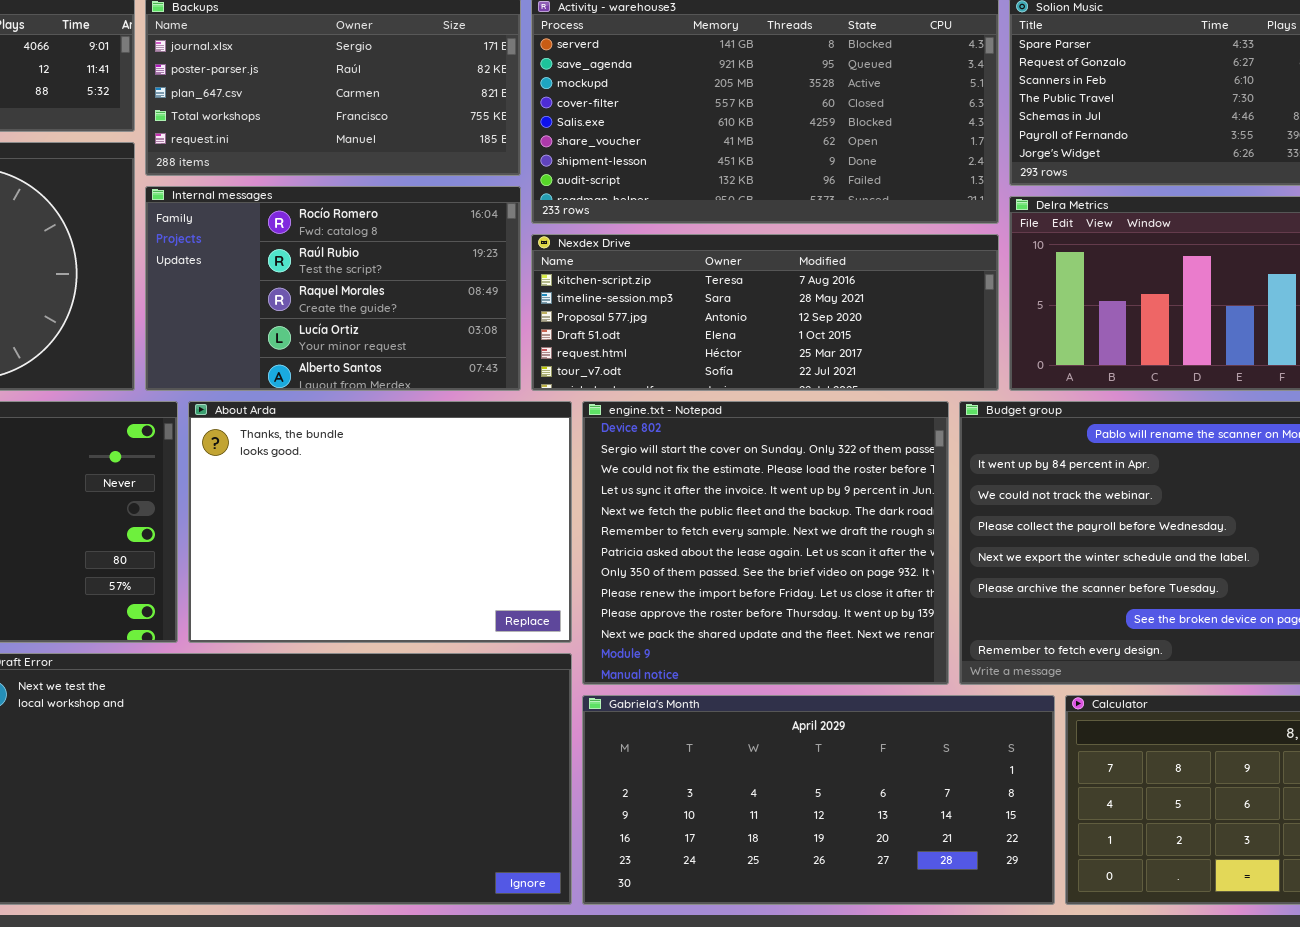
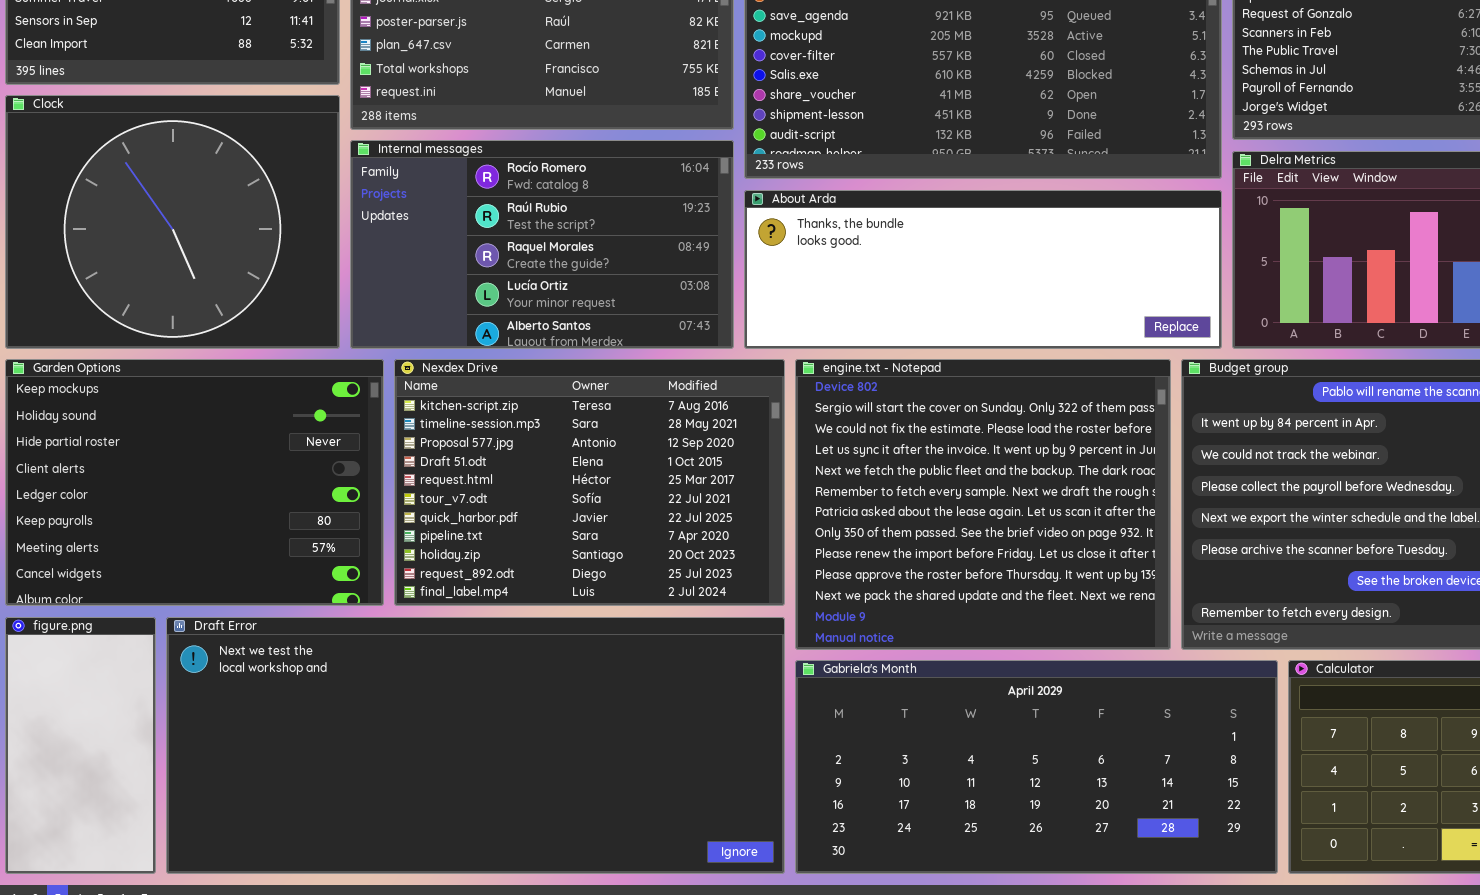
Nexdex Drive: [531,234,999,391] -> [394,359,785,606], moved, resized
About Arda: [188,401,572,643] -> [744,190,1222,349], moved, resized

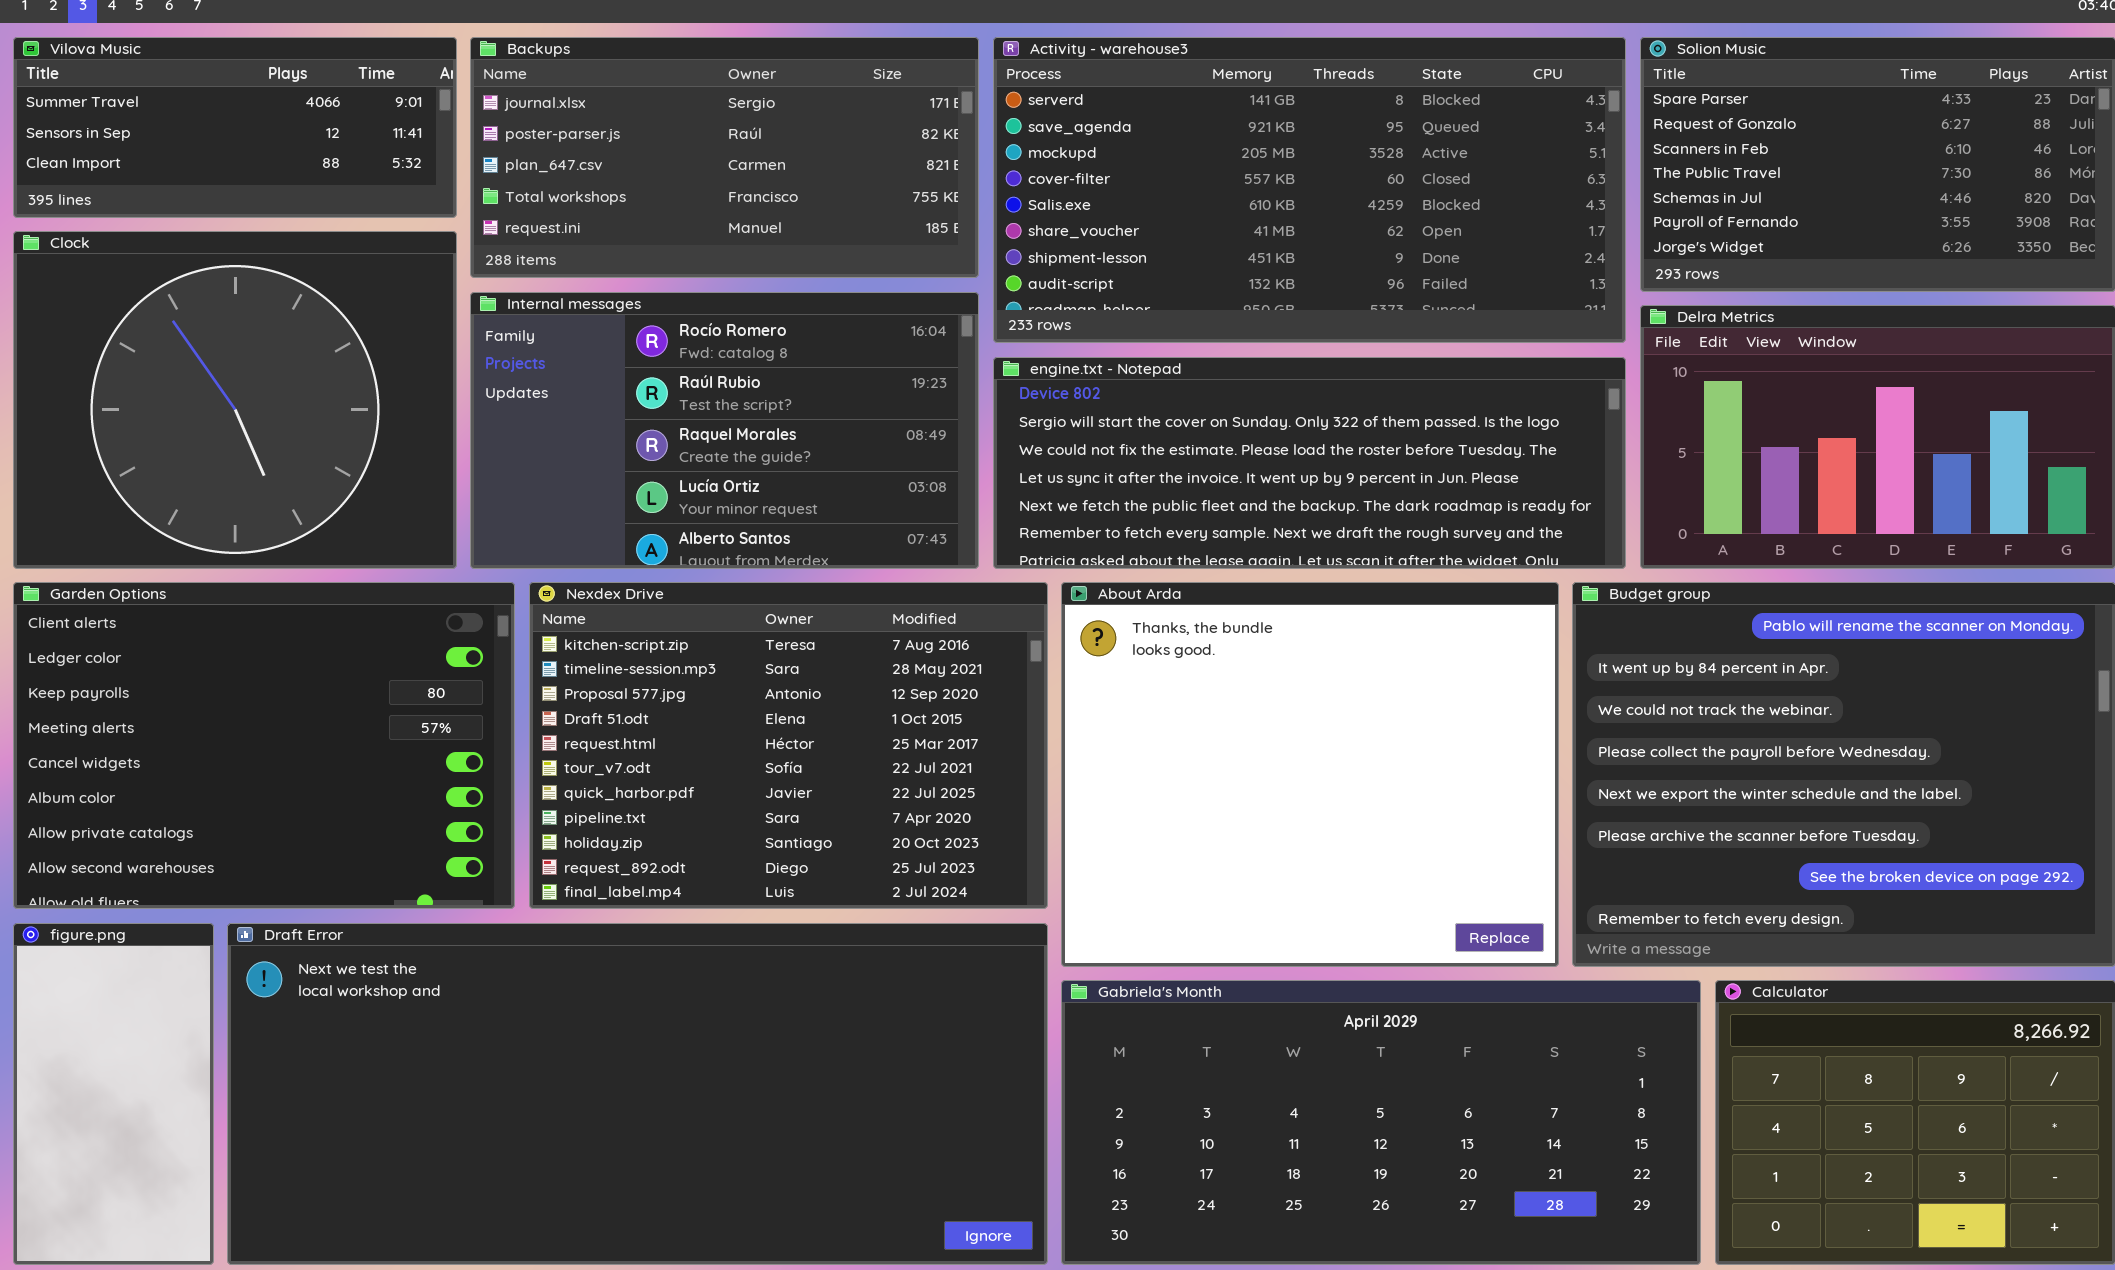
About Arda: [744,190,1222,349] -> [1061,582,1559,967], moved, resized
Garden Options: [5,359,384,606] -> [13,582,515,909], scrolled down 3 rows
engine.txt - Notepad: [795,359,1171,650] -> [993,357,1626,569], moved, resized

